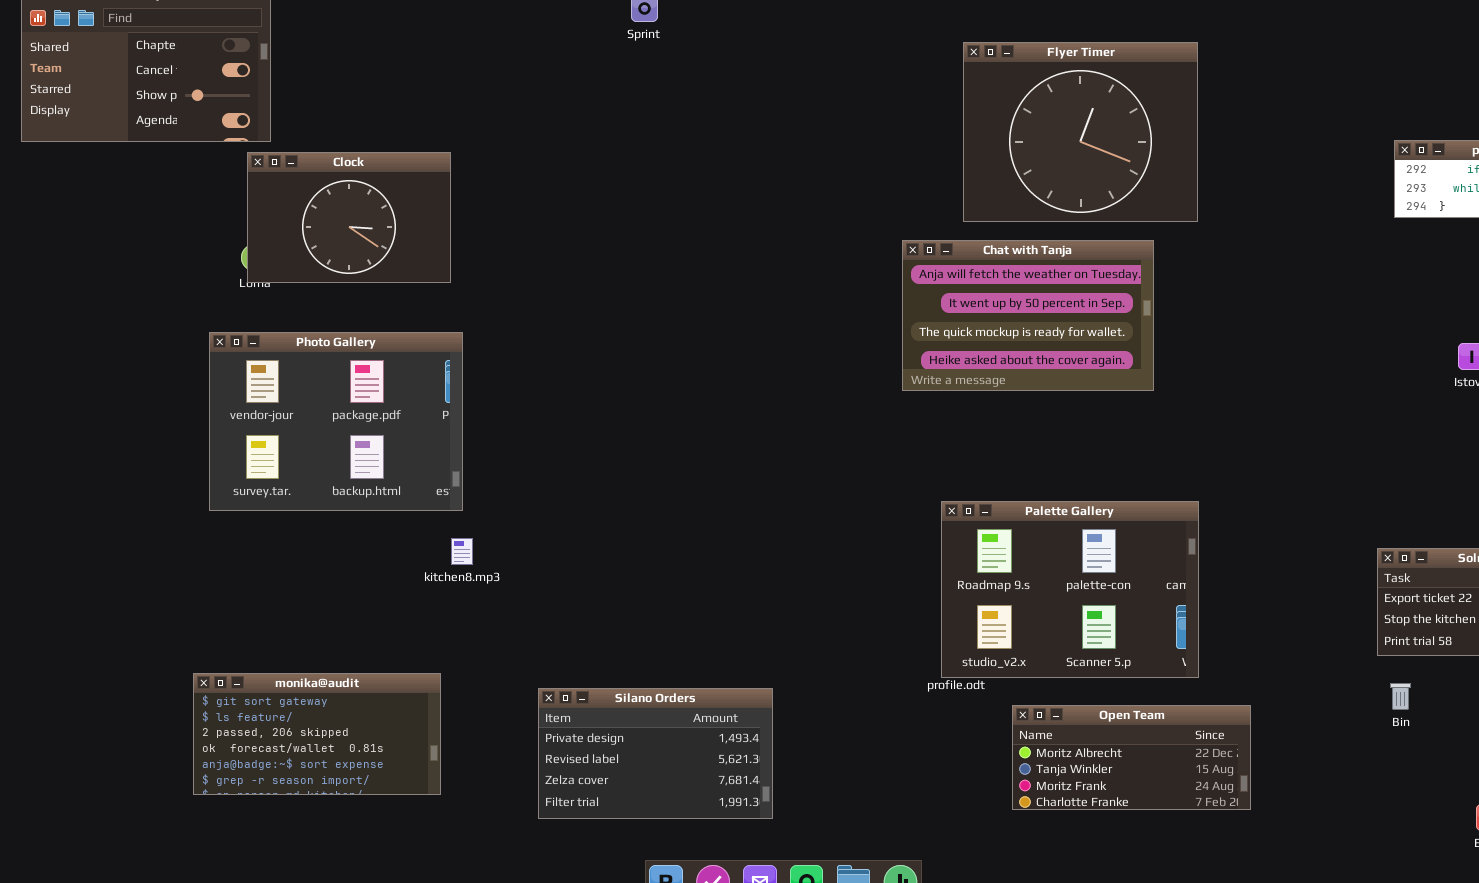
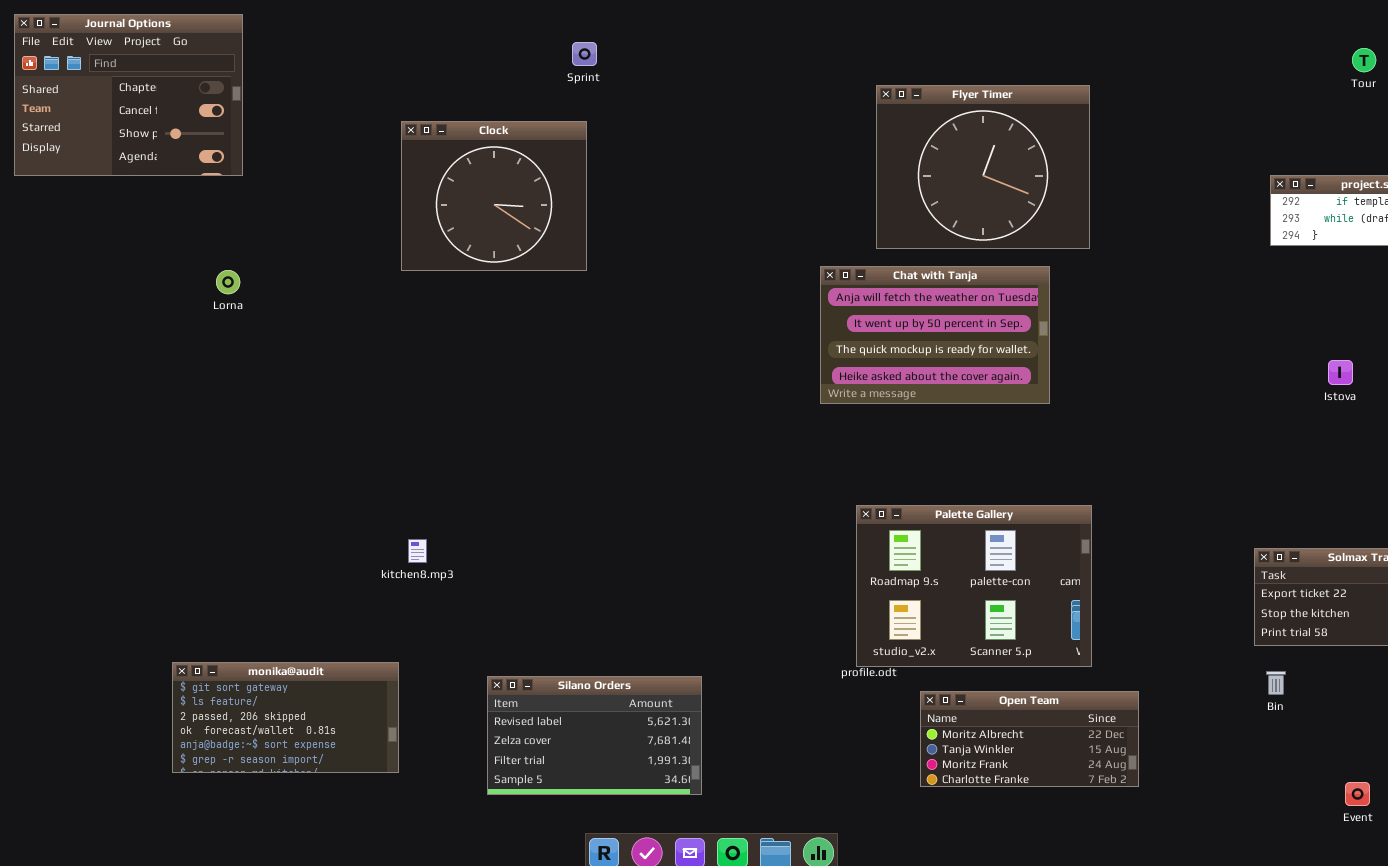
Clock: [247,152,451,283] -> [401,121,587,271], moved, resized
Photo Gallery: [209,332,463,511] -> none, closed
Silano Orders: [538,688,773,819] -> [487,676,702,795], scrolled down 1 row

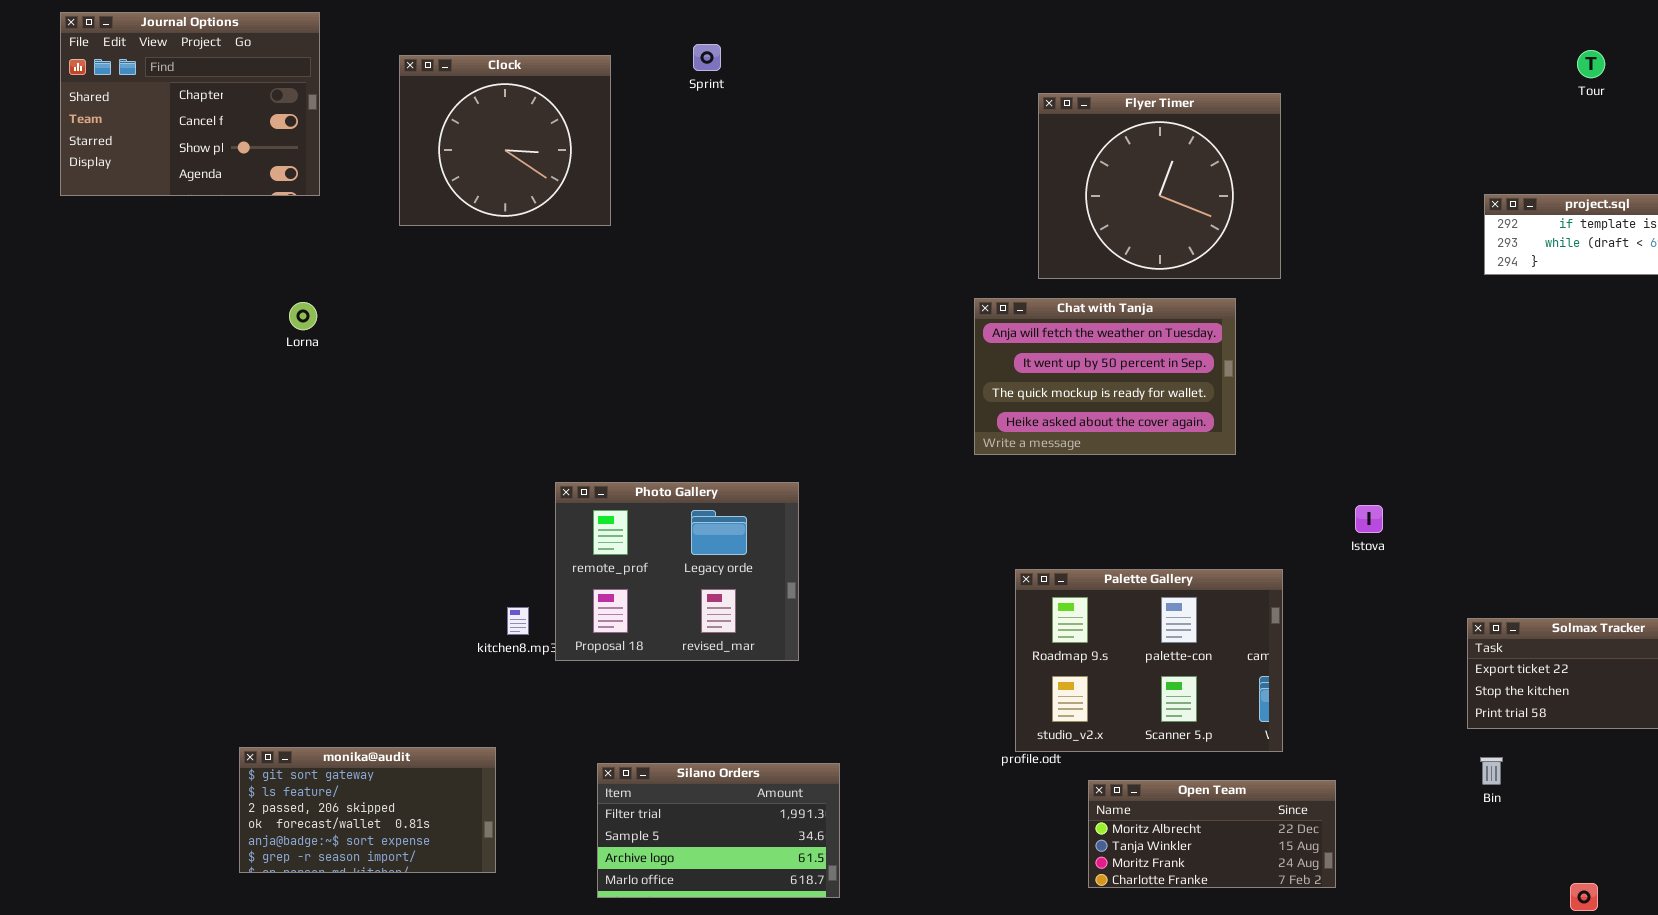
Clock: [401,121,587,271] -> [399,55,611,226], moved
Istova: [1328,360,1353,385] -> [1355,505,1383,533], moved
Photo Gallery: none -> [555,482,799,661], opened
Silano Orders: [487,676,702,795] -> [597,763,840,898], scrolled down 2 rows

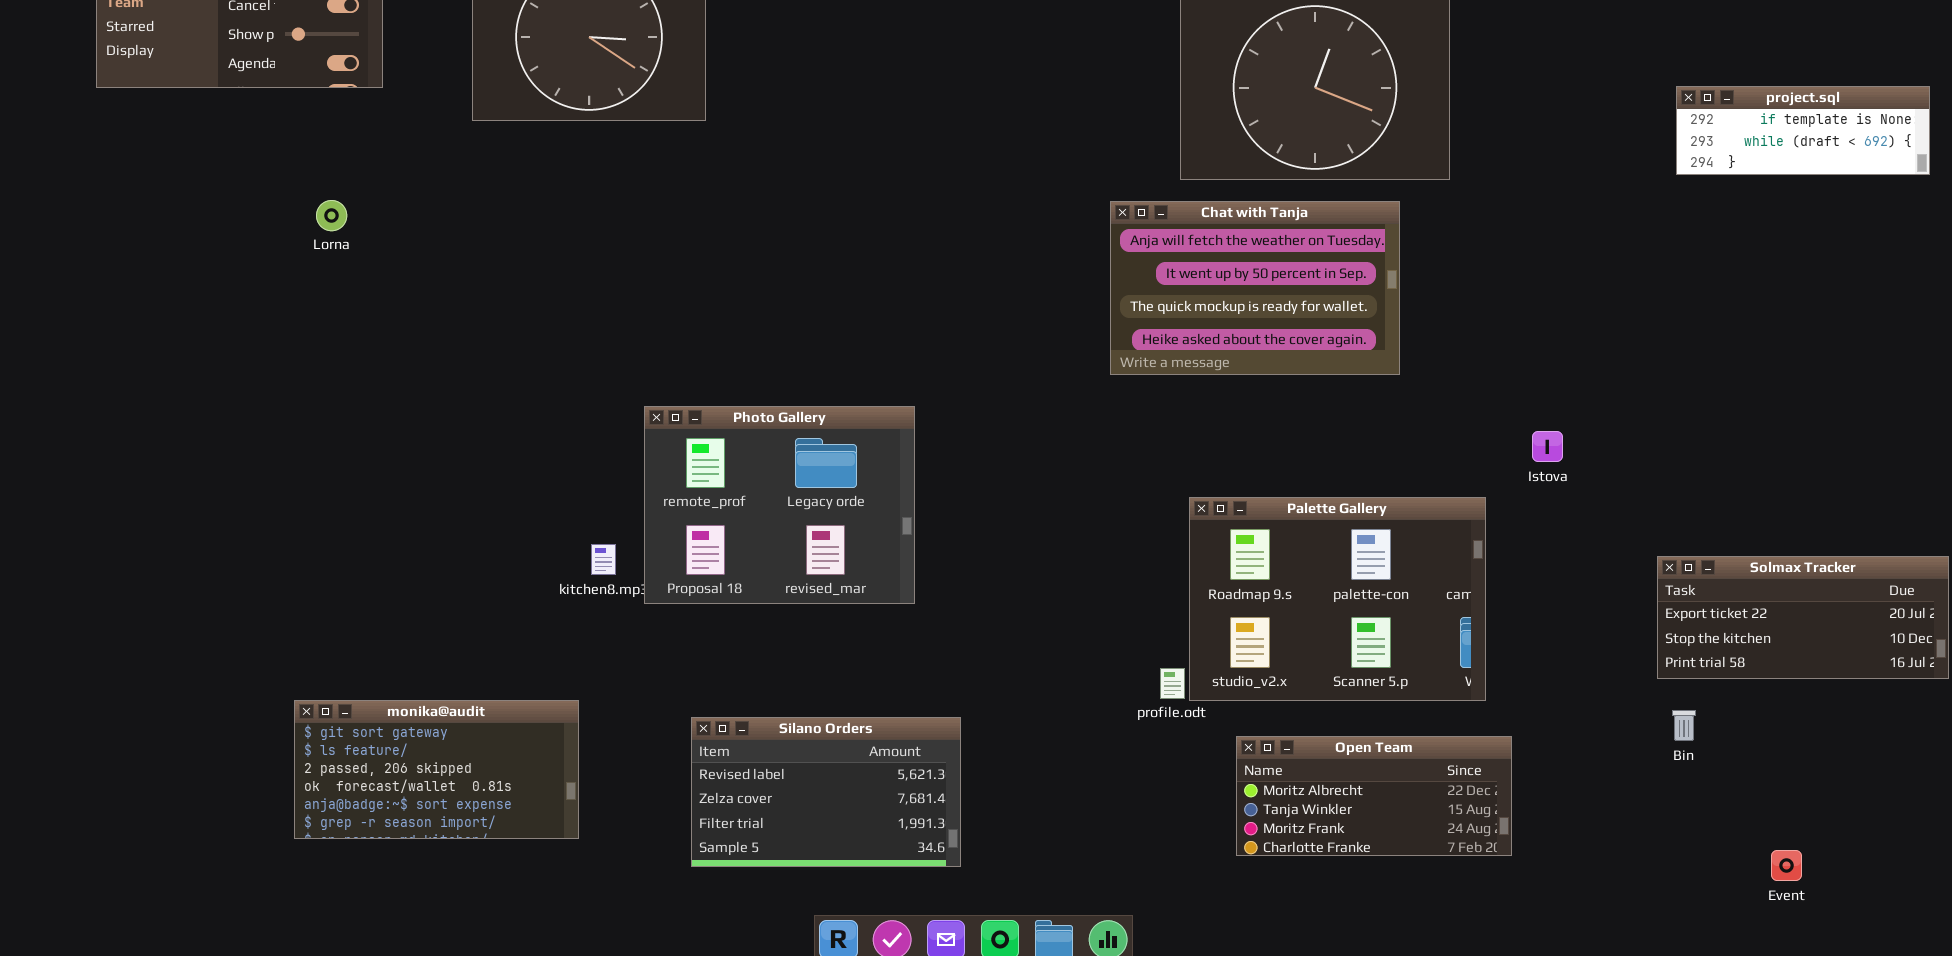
Lorna: [289,302,317,330] -> [316,200,347,231], moved
Palette Gallery: [1015,569,1283,752] -> [1189,497,1486,701], moved
Silano Orders: [597,763,840,898] -> [691,717,961,867], scrolled up 2 rows

